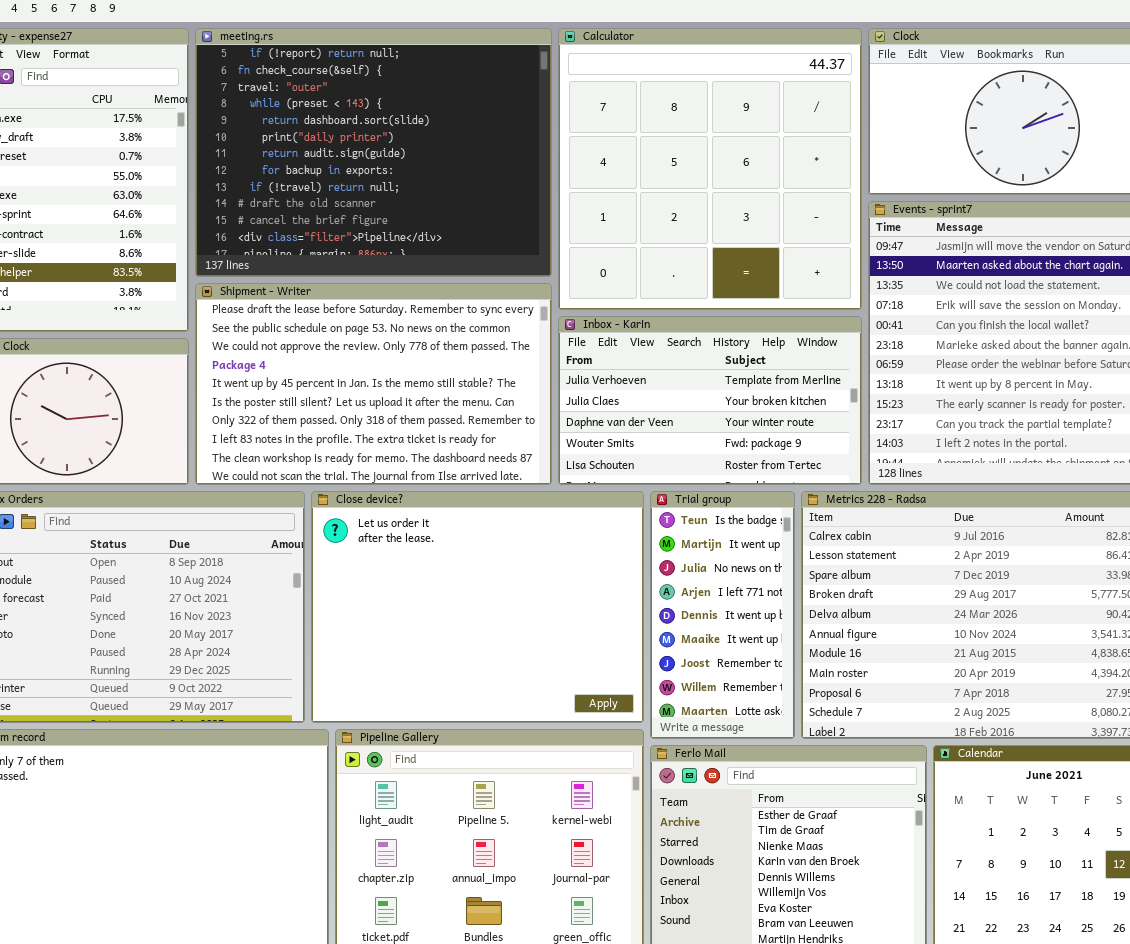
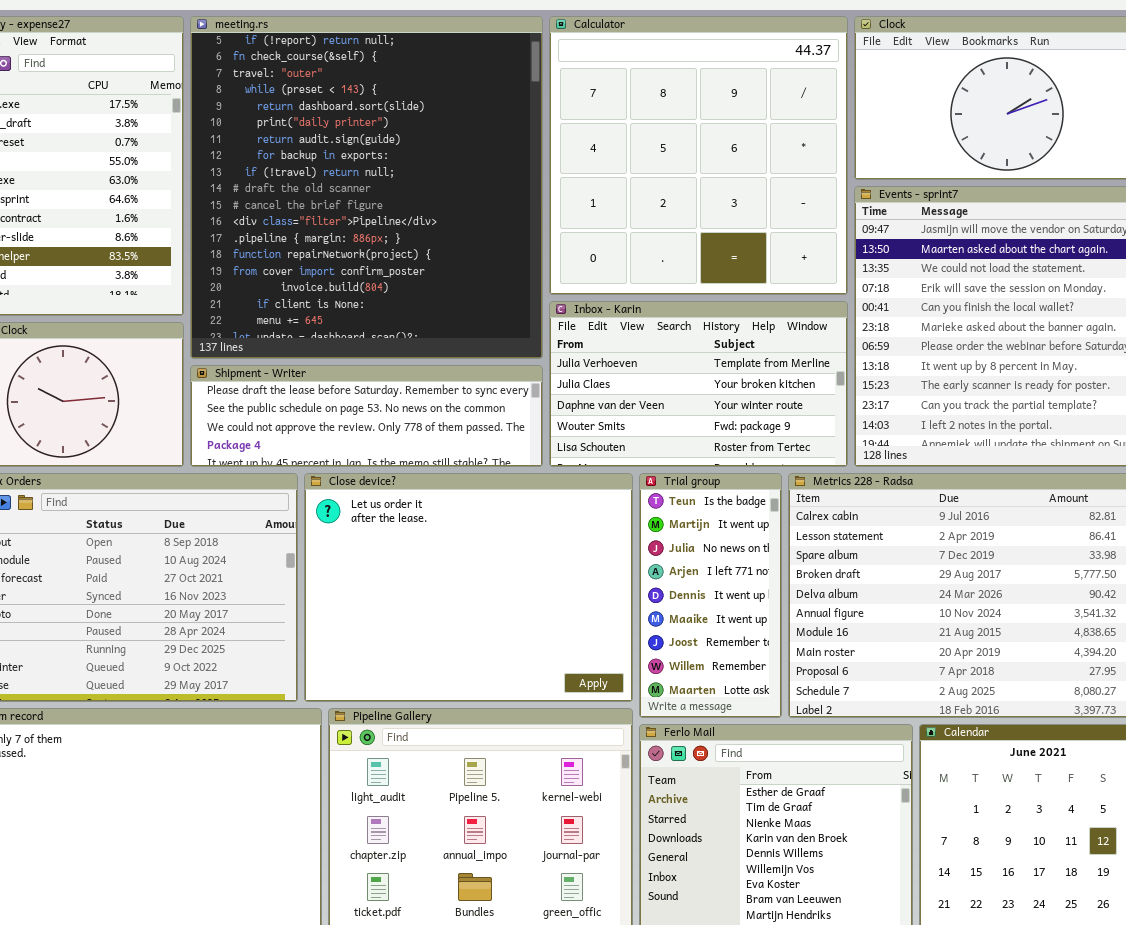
meeting.rs: [195,28,552,277] -> [190,16,543,359], resized
Shipment - Writer: [195,283,552,485] -> [190,365,543,467], resized

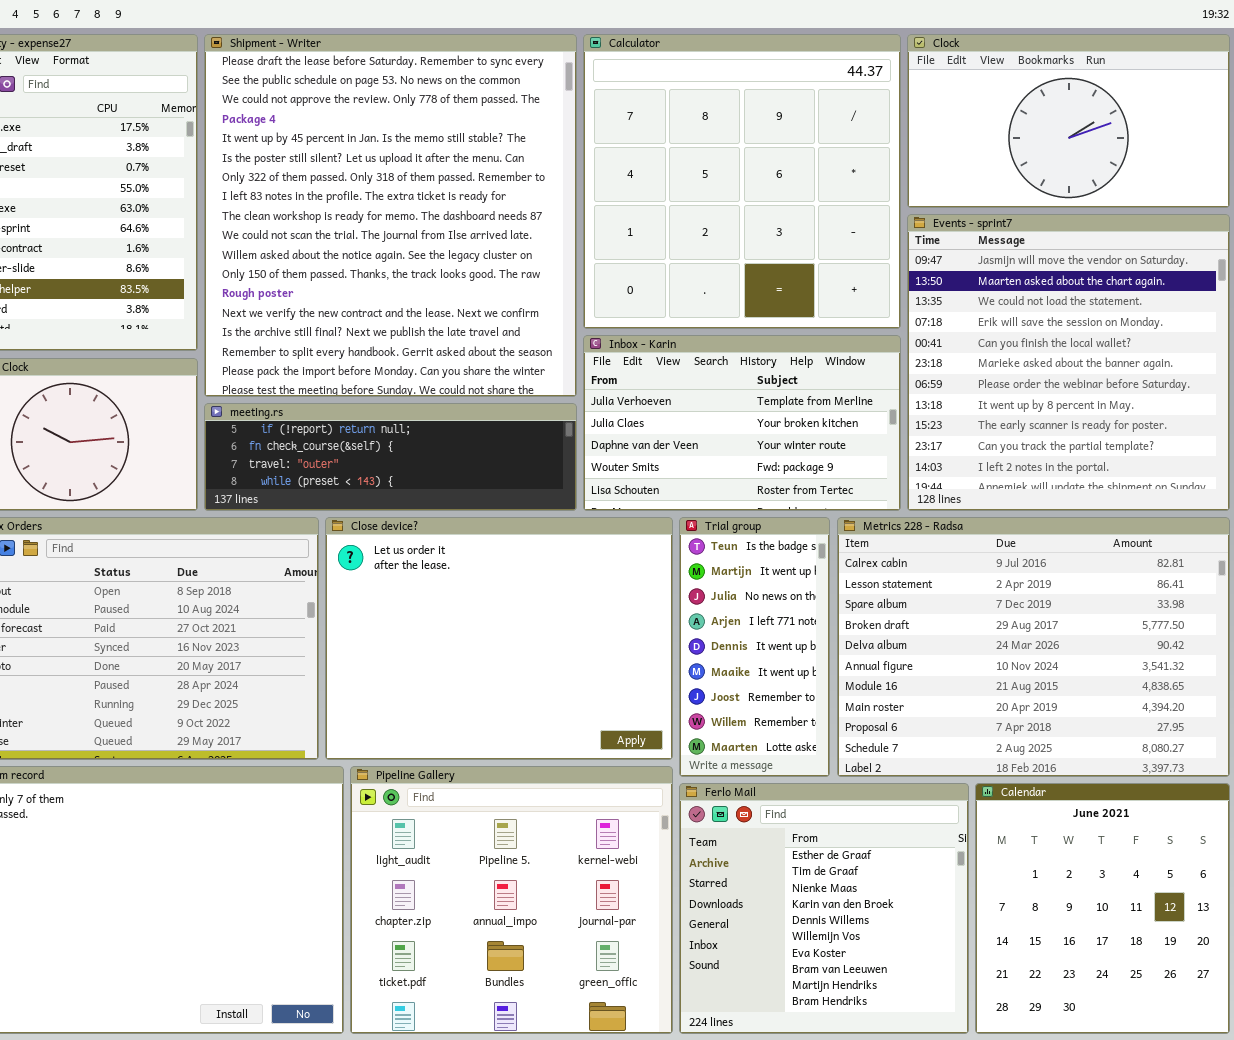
meeting.rs: [190,16,543,359] -> [204,403,577,511], moved, resized
Shipment - Writer: [190,365,543,467] -> [204,34,577,397], moved, resized

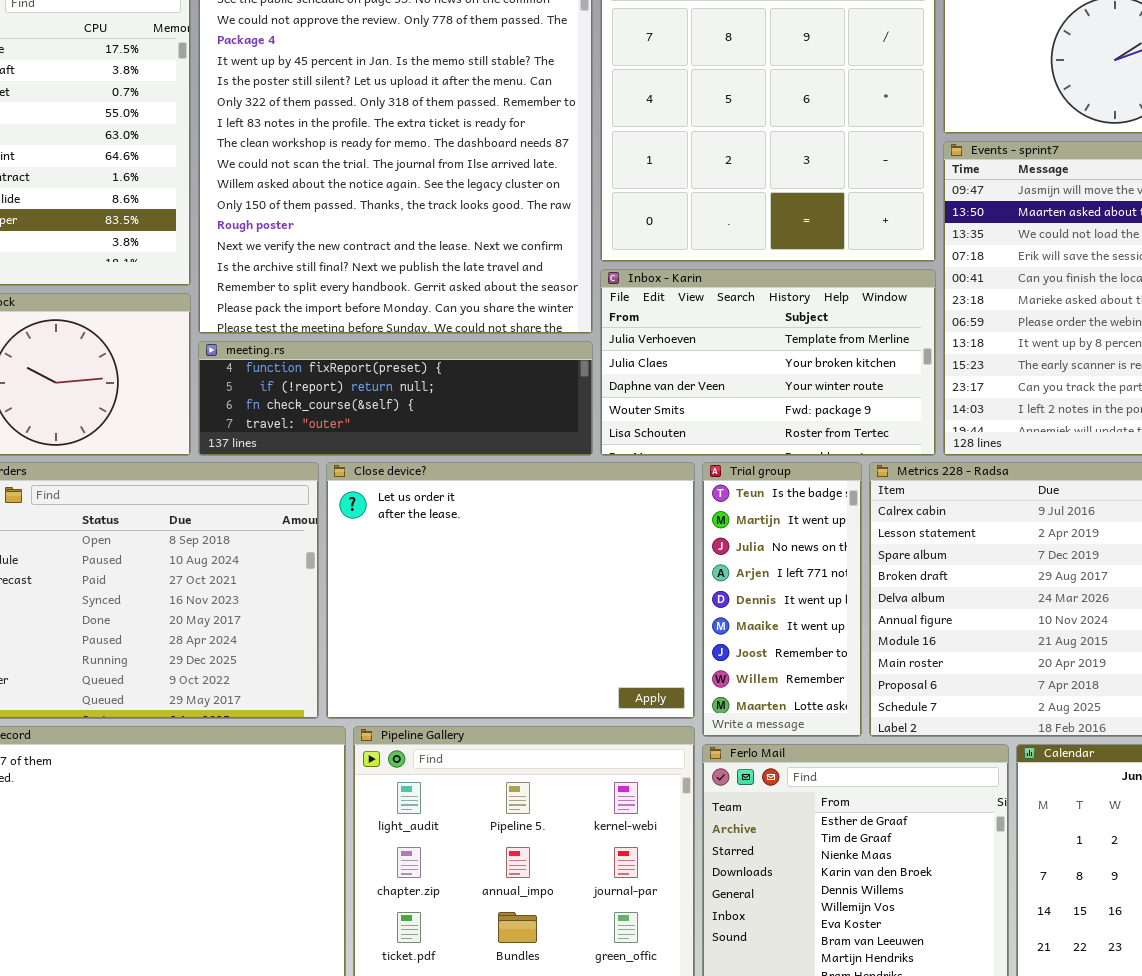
meeting.rs: [204,403,577,511] -> [198,341,593,456], scrolled up 1 row

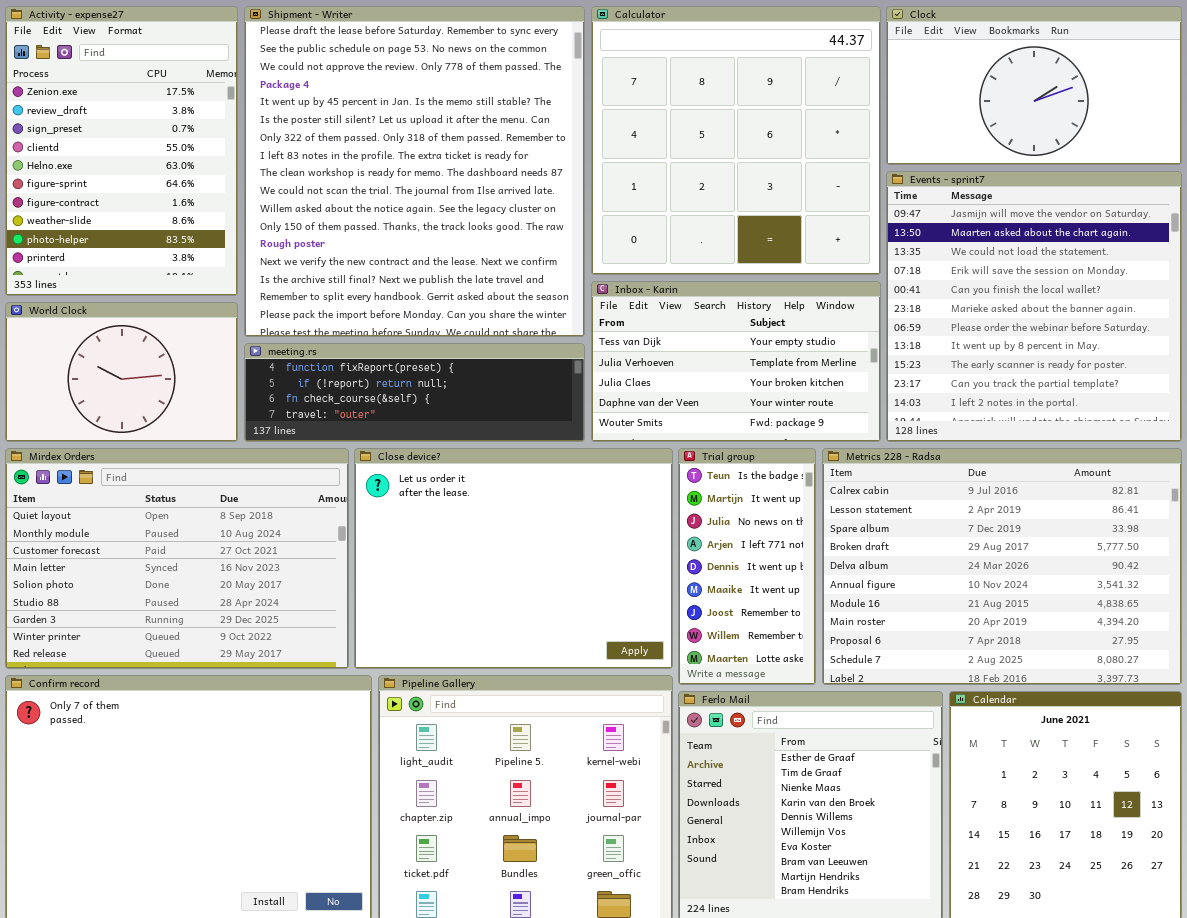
Inbox - Karin: [600,269,936,456] -> [591,281,881,442], scrolled up 1 row

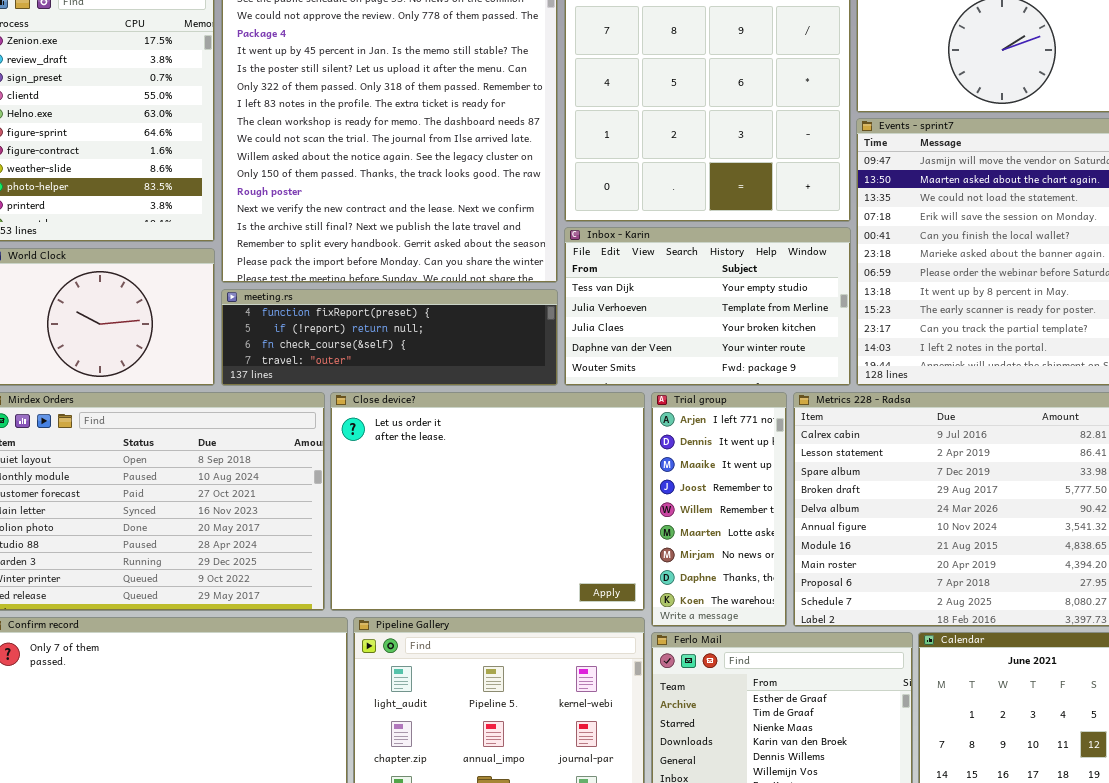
Trial group: [678,448,816,685] -> [651,392,787,627], scrolled down 3 rows

